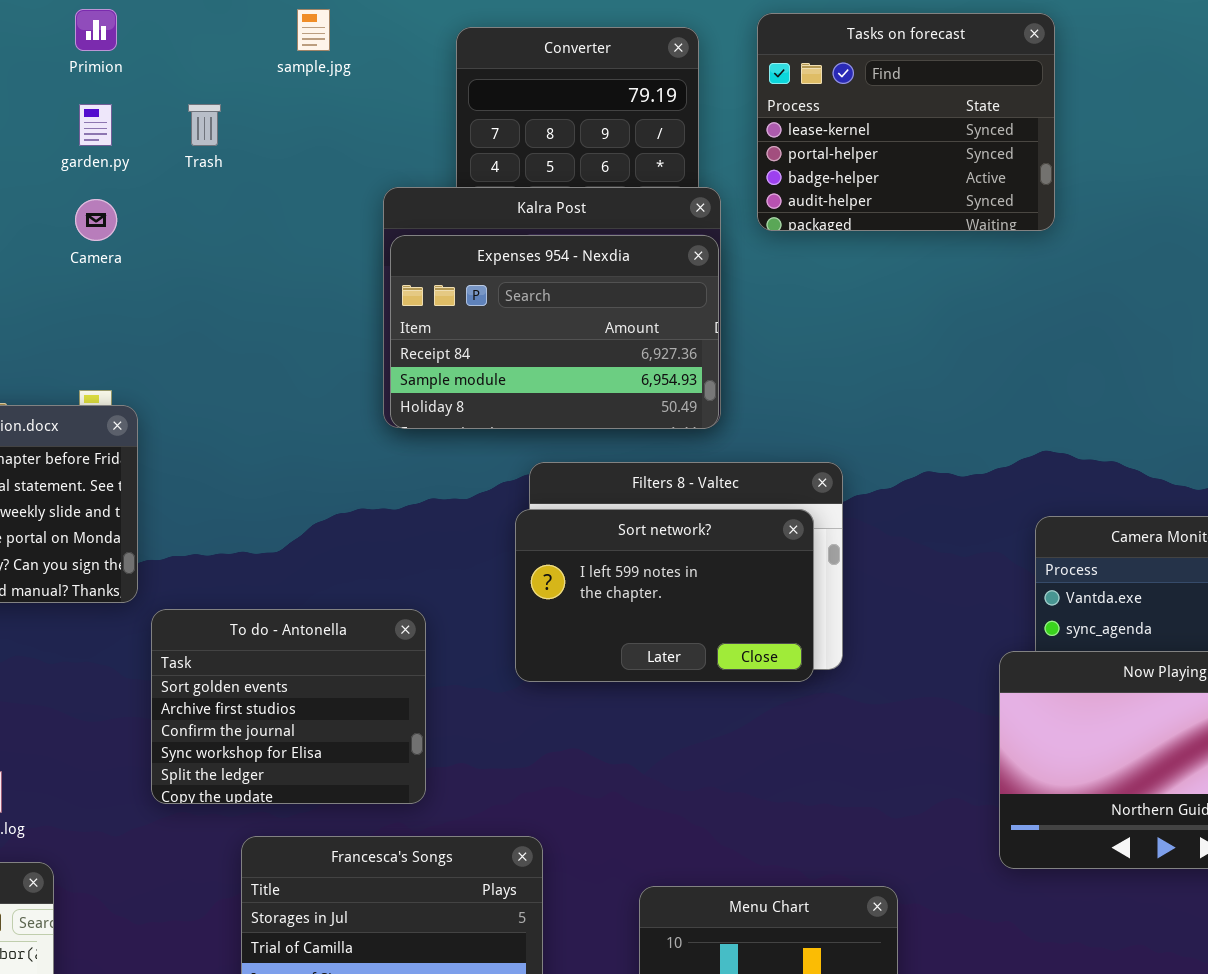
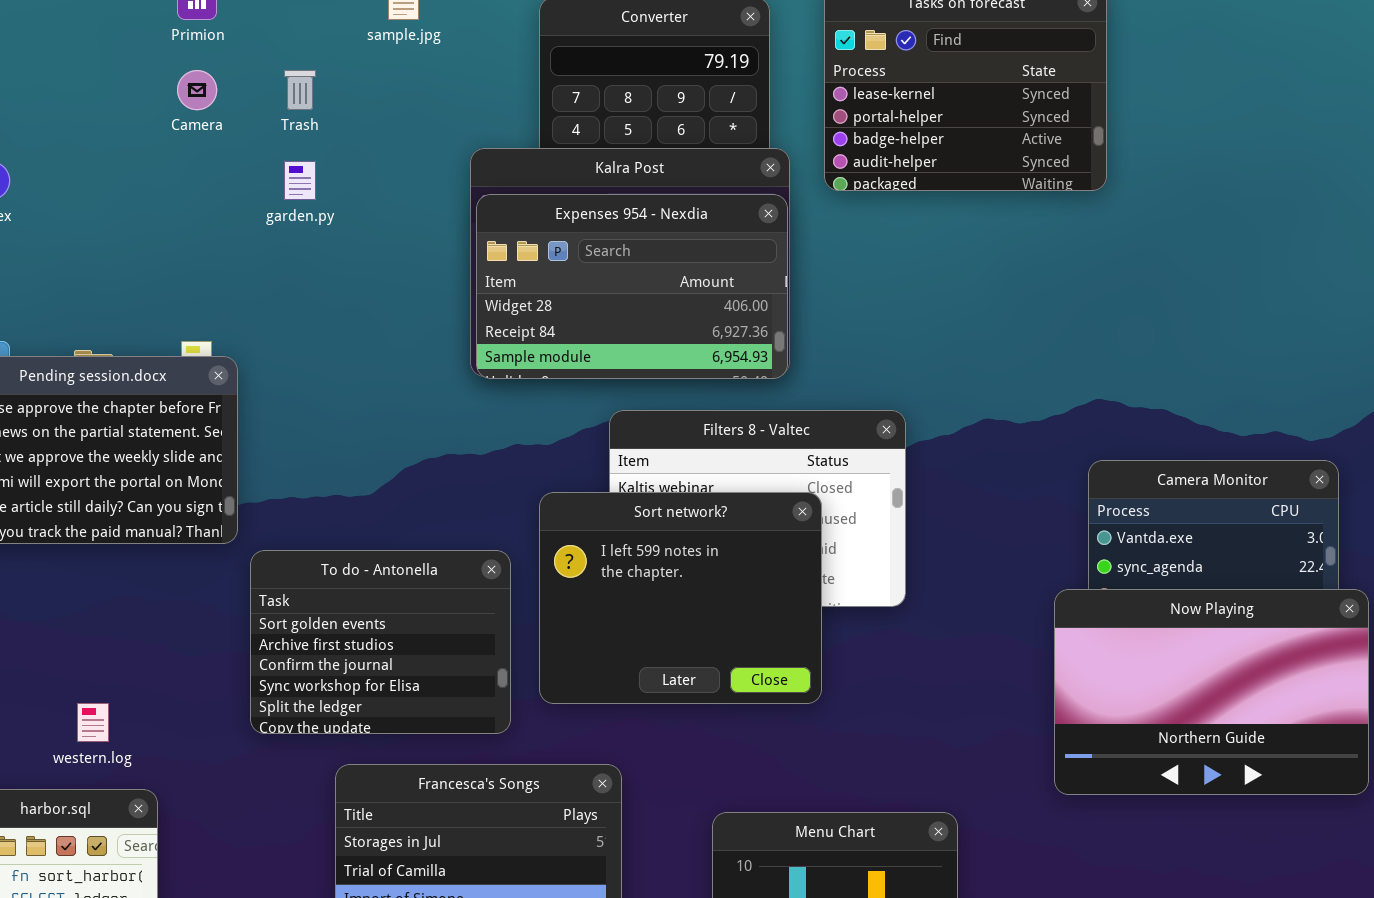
garden.py: [79,104,112,146] -> [284,161,316,200], moved
Camera: [75,199,117,241] -> [177,70,217,110], moved
Expenses 954 - Nexdia: [390,235,719,429] -> [476,194,788,379], scrolled up 1 row
Sort network?: [515,509,814,682] -> [539,492,822,704], moved, resized

